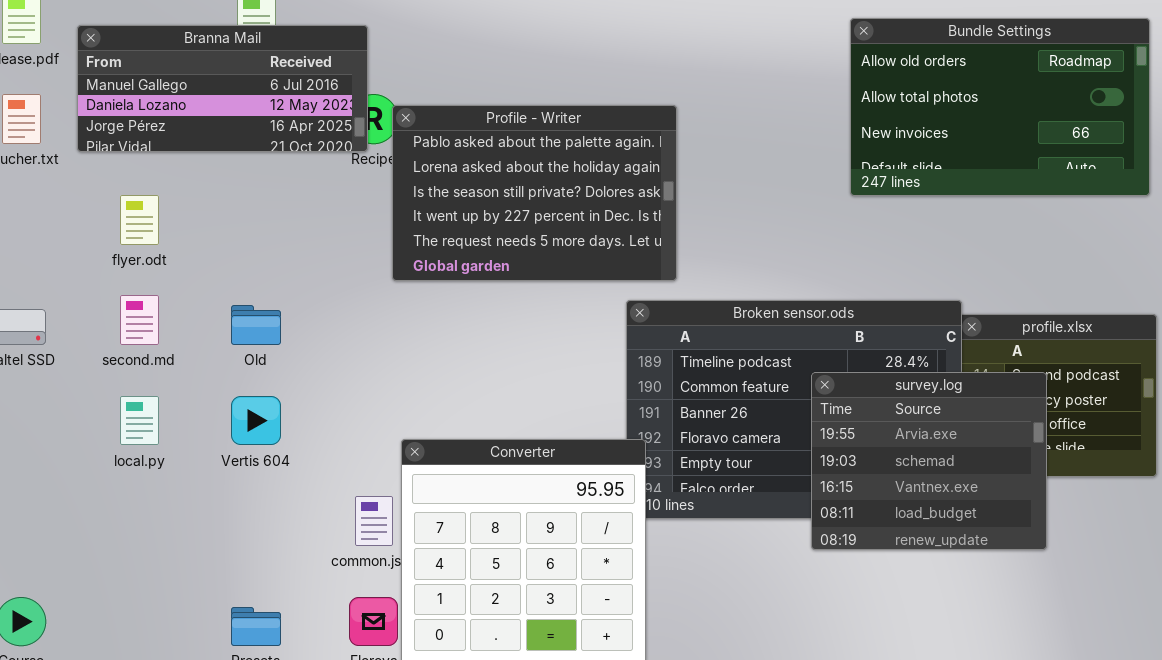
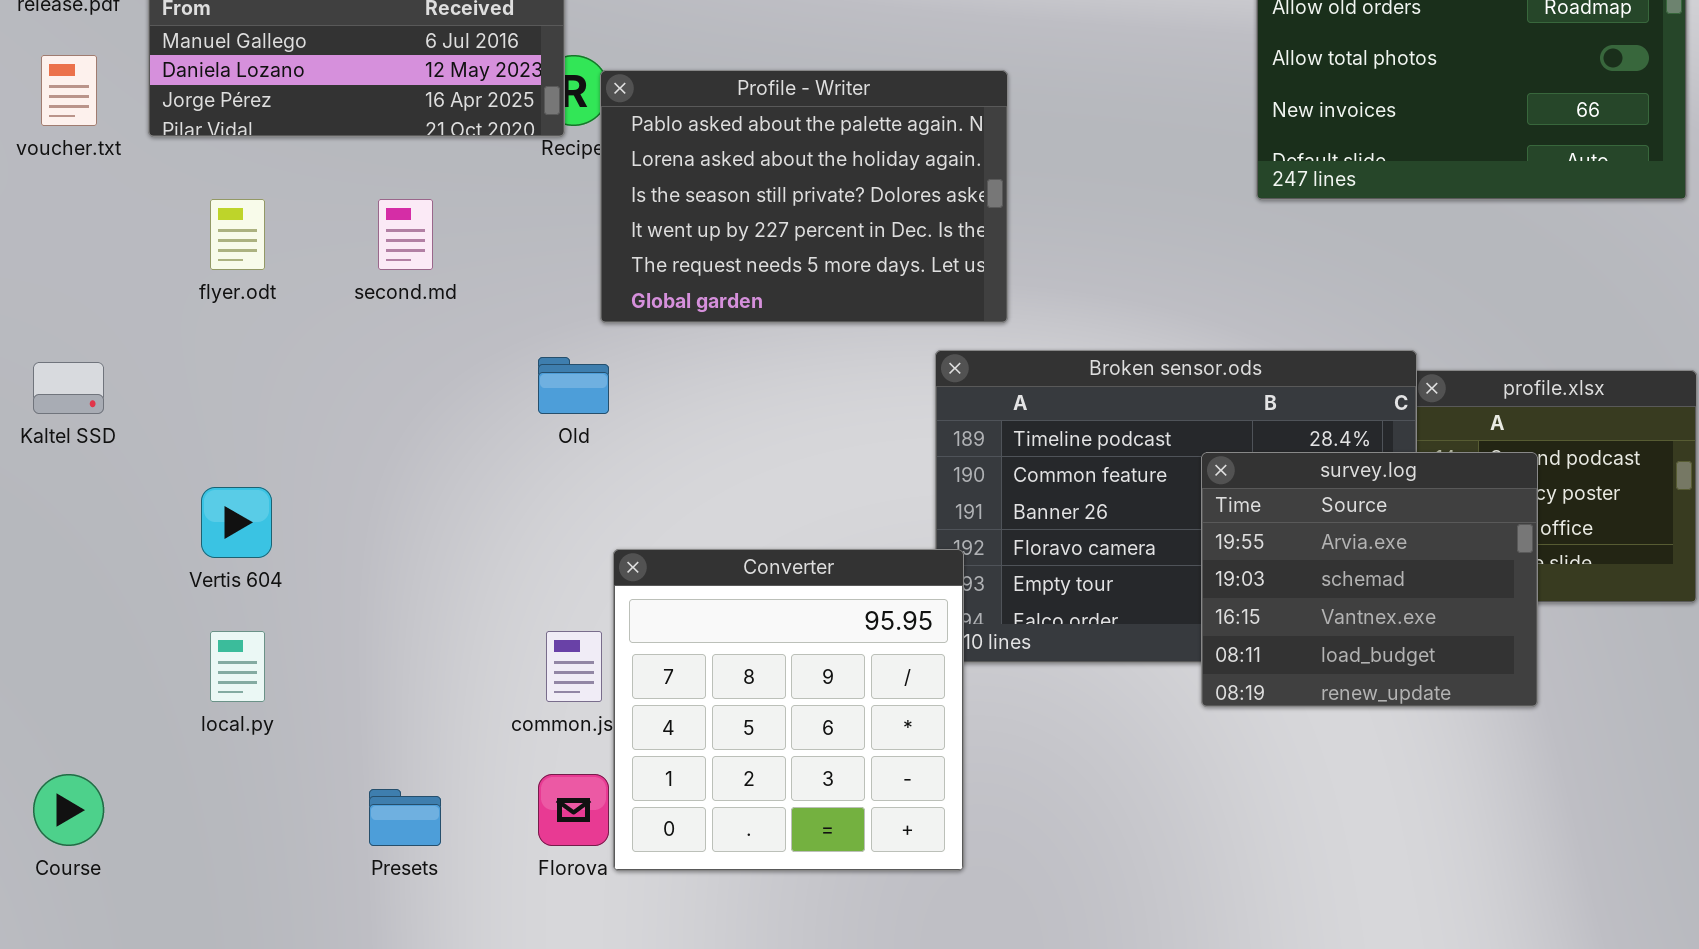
second.md: [120,295,159,345] -> [378,199,433,270], moved
Old: [231,305,281,345] -> [538,357,609,414], moved
local.py: [120,396,159,445] -> [210,631,265,702], moved
Vertis 604: [231,396,281,445] -> [201,487,272,558], moved

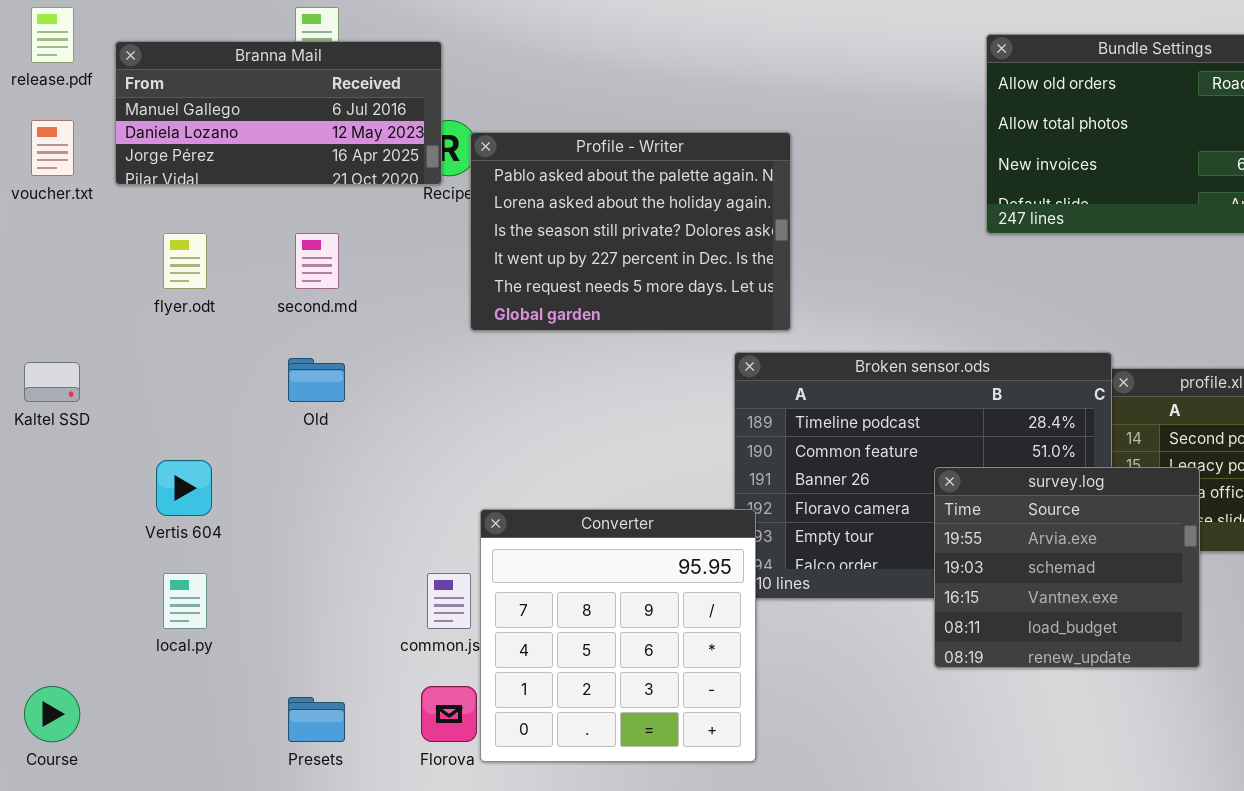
Old: [538,357,609,414] -> [288,358,345,402], moved
survey.log: [1201,452,1538,707] -> [934,467,1200,668], moved

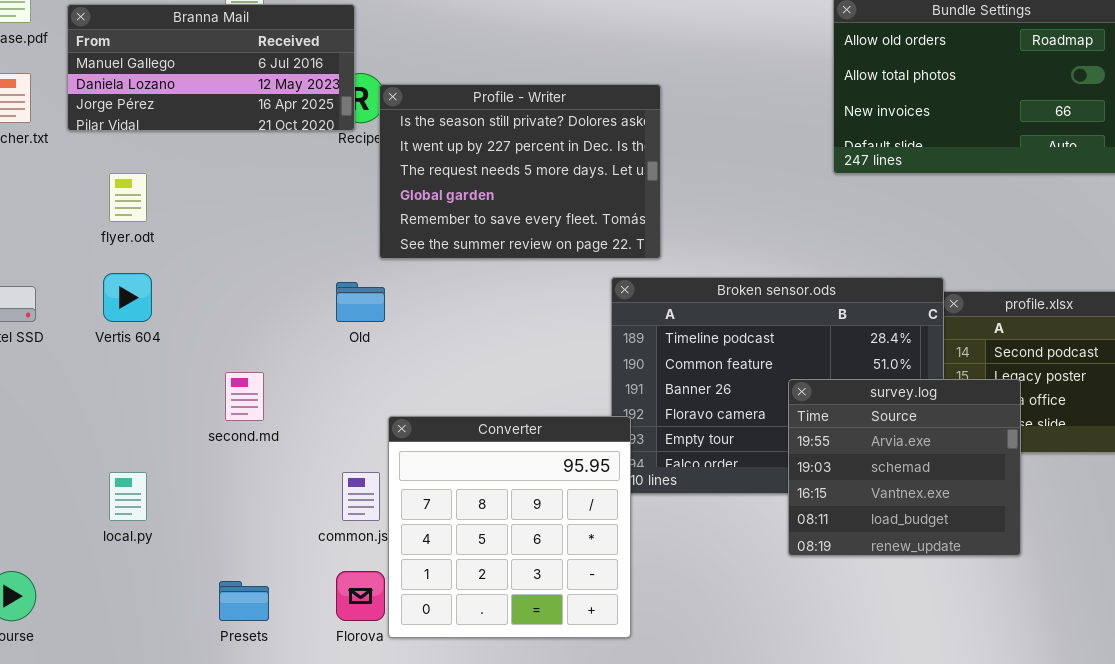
Profile - Writer: [470,132,791,331] -> [379,84,661,259], scrolled down 2 rows
second.md: [295,233,339,289] -> [225,372,264,421], moved
Old: [288,358,345,402] -> [336,282,385,322], moved
Vertis 604: [156,460,212,516] -> [103,273,152,322], moved

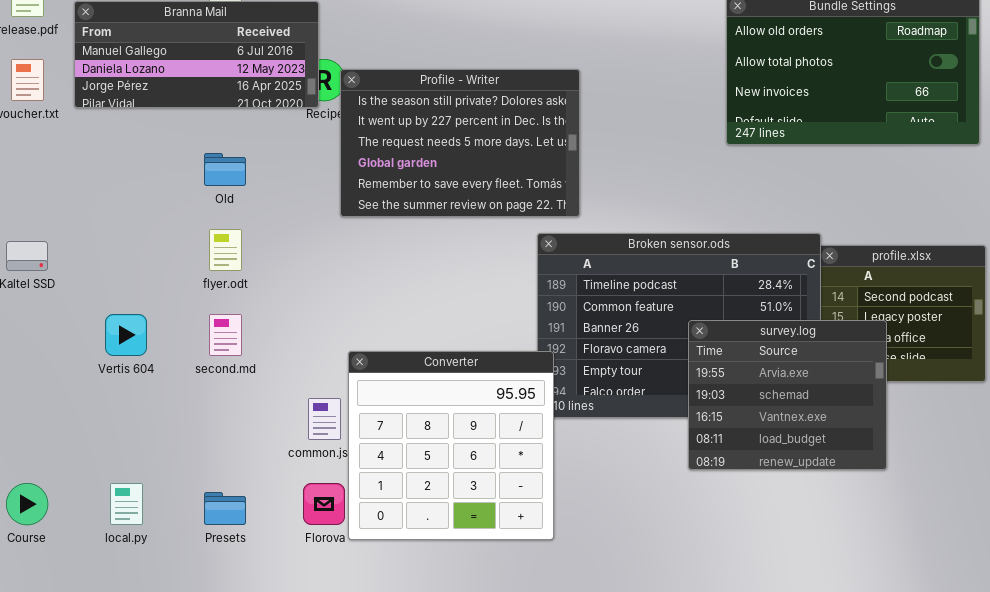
flyer.odt: [109,173,147,222] -> [209,229,242,271], moved
Vertis 604: [103,273,152,322] -> [105,314,147,356], moved
Old: [336,282,385,322] -> [204,153,246,186], moved
local.py: [109,472,147,521] -> [110,483,143,525], moved

